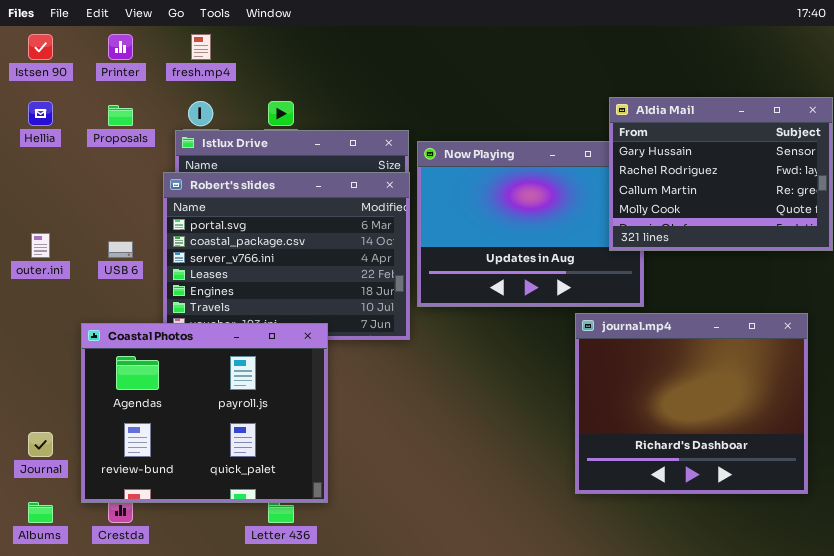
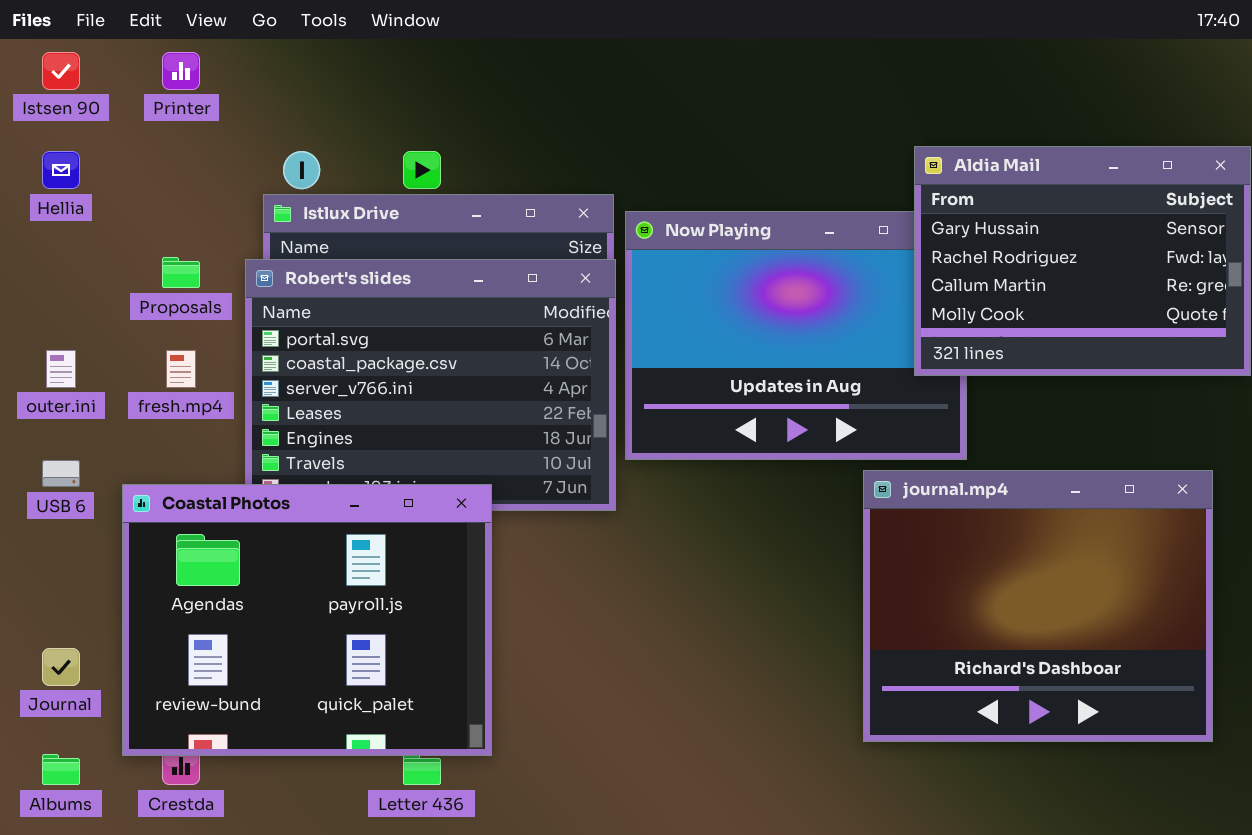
fresh.mp4: [191,34,211,60] -> [166,350,196,388], moved
Proposals: [108,105,133,126] -> [162,257,200,288], moved
USB 6: [108,241,133,258] -> [42,460,80,487], moved

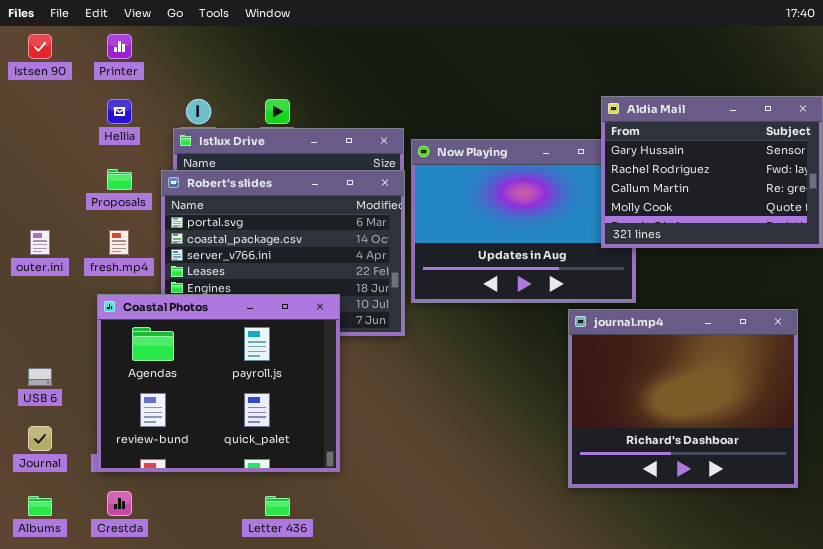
Hellia: [42,151,80,189] -> [107,99,132,124], moved
USB 6: [42,460,80,487] -> [28,368,52,386], moved
Coastal Photos: [122,484,492,756] -> [97,294,340,472], moved

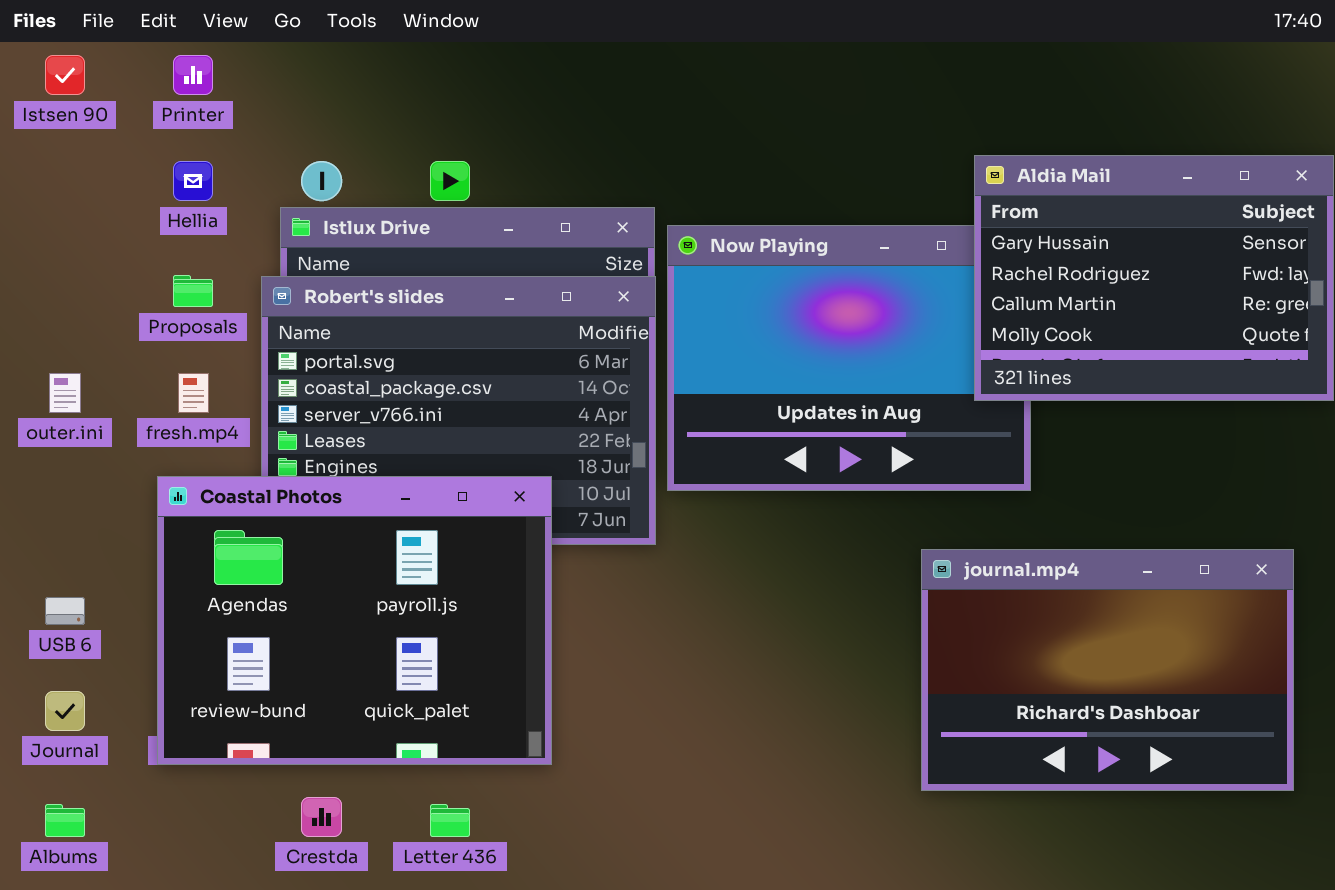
journal.mp4: [568,309,798,488] -> [921,549,1294,791], resized
Crestda: [107,491,132,516] -> [301,797,342,837], moved

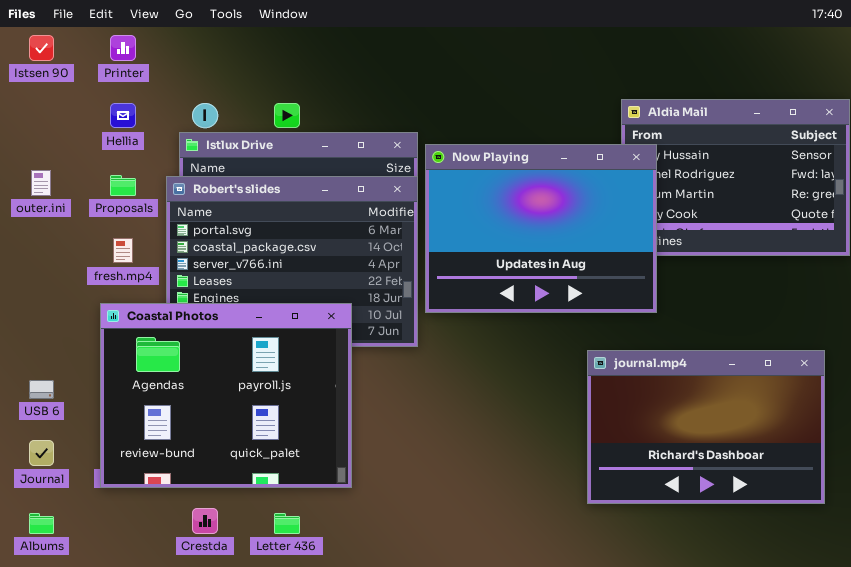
Now Playing: [667,225,1031,491] -> [425,144,657,313], raised
outer.ini: [49,373,81,413] -> [31,170,51,196], moved

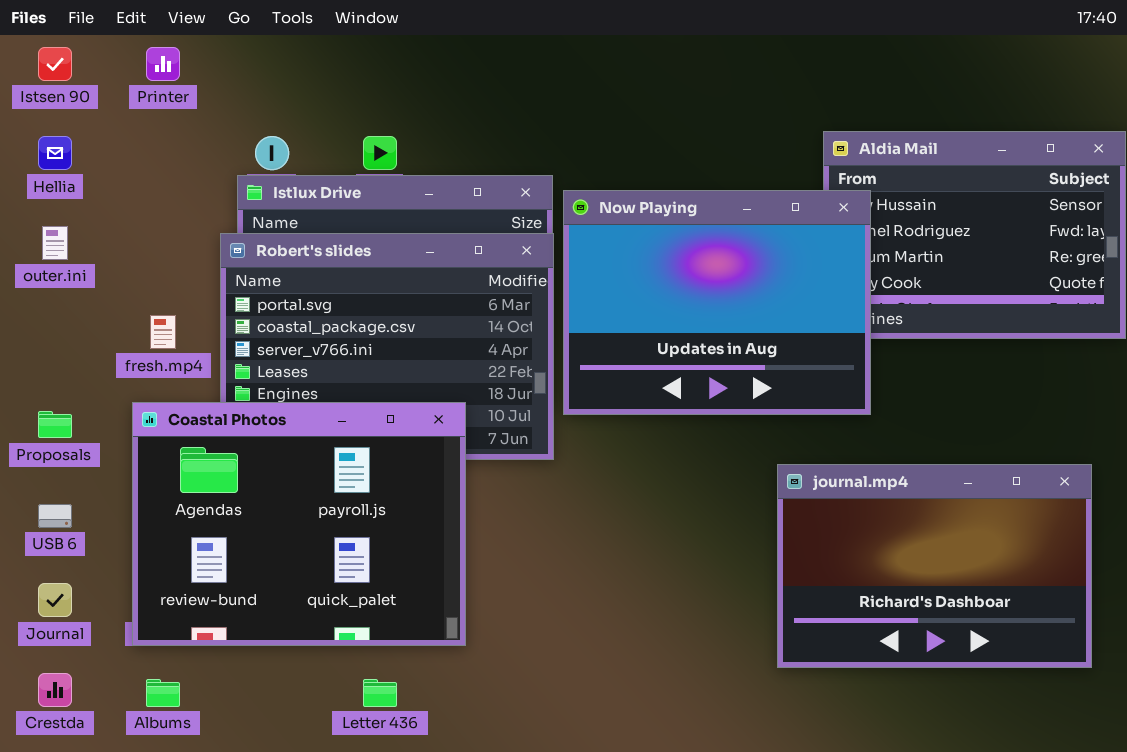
Hellia: [110,103,136,128] -> [38,136,72,170], moved
Proposals: [110,175,136,196] -> [38,411,72,438], moved
Crestda: [192,508,218,534] -> [38,673,72,707], moved
Albums: [29,513,54,534] -> [146,679,180,707], moved

